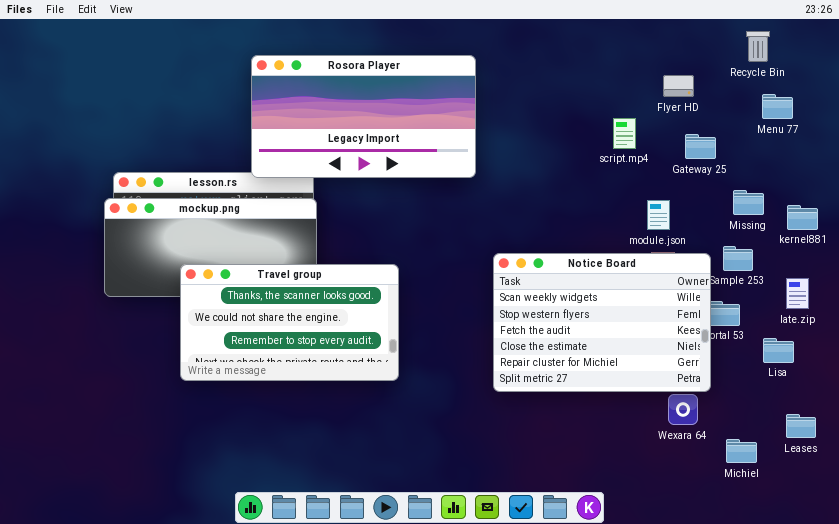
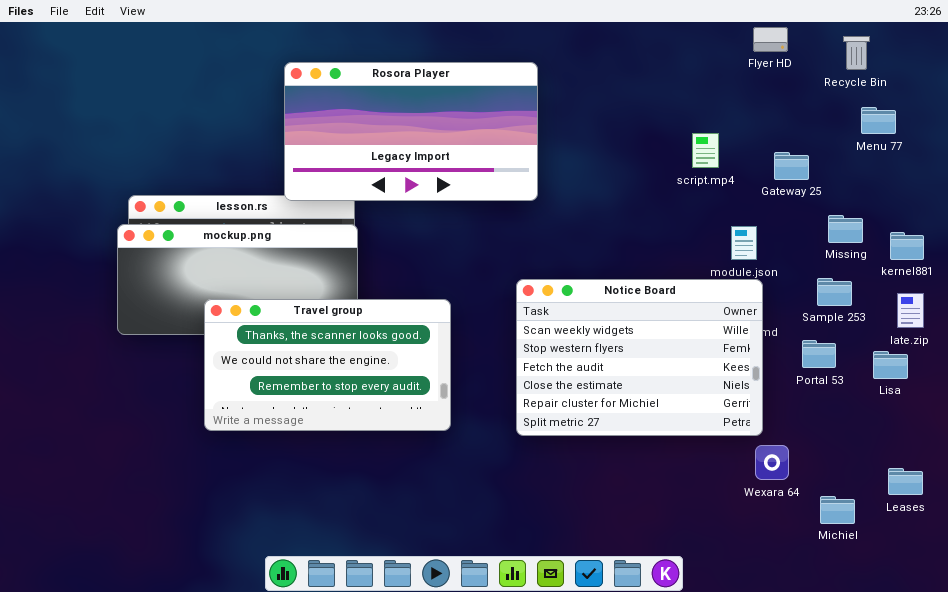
Flyer HD: [663,75,694,97] -> [753,27,788,52], moved
Notice Board: [493,253,711,392] -> [516,279,763,436], moved
late.zip: [786,278,809,309] -> [897,293,924,328], moved
Lisa: [763,338,794,363] -> [873,351,908,379], moved

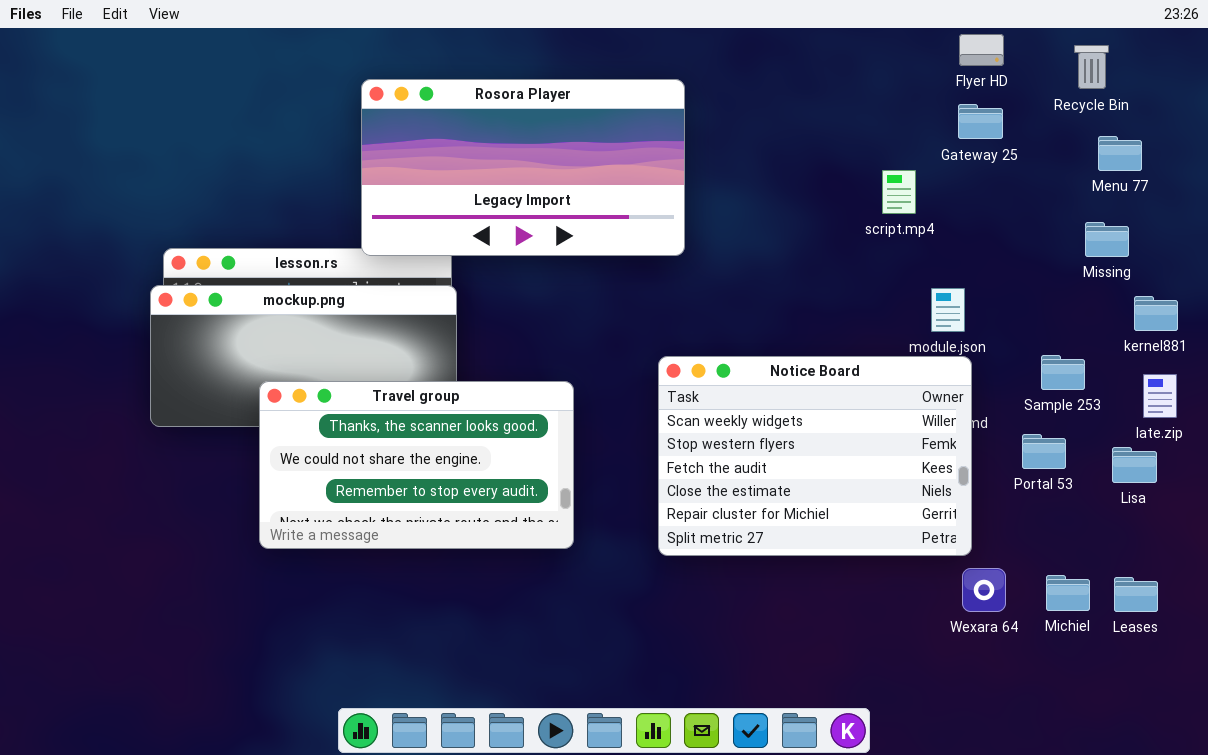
Gateway 25: [774,152,809,180] -> [958,104,1003,139], moved
Missing: [828,215,863,243] -> [1085,222,1129,257], moved
Leases: [888,468,923,495] -> [1114,577,1158,612], moved
Michiel: [820,496,855,524] -> [1046,575,1090,611], moved

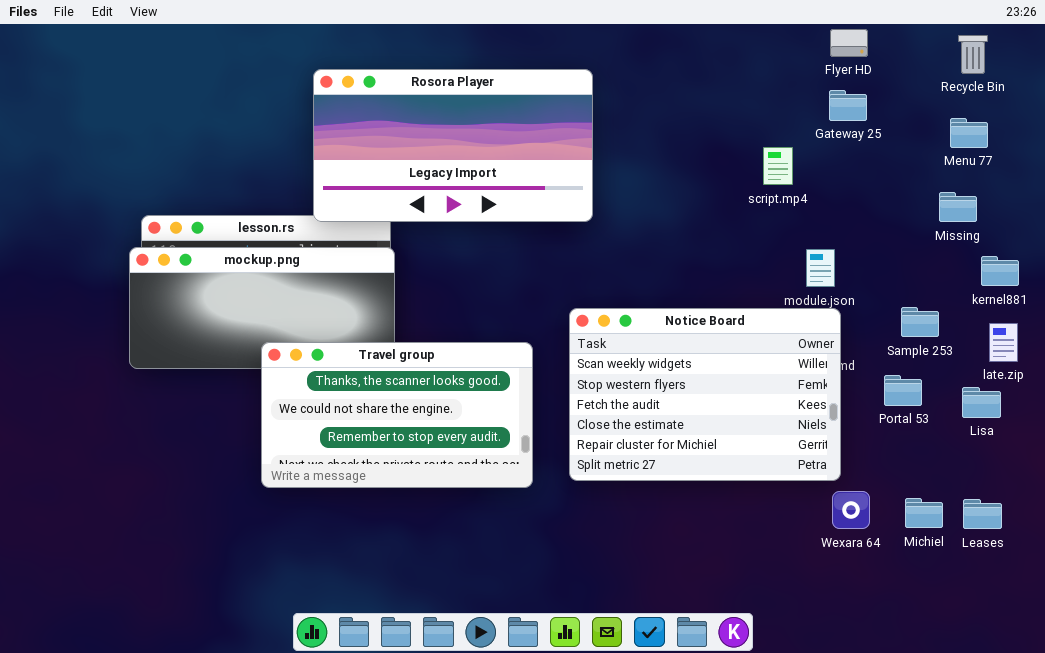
Recycle Bin: [1074,45,1109,89] -> [958,35,988,74], moved
Travel group: [259,381,574,549] -> [261,342,533,488], moved

